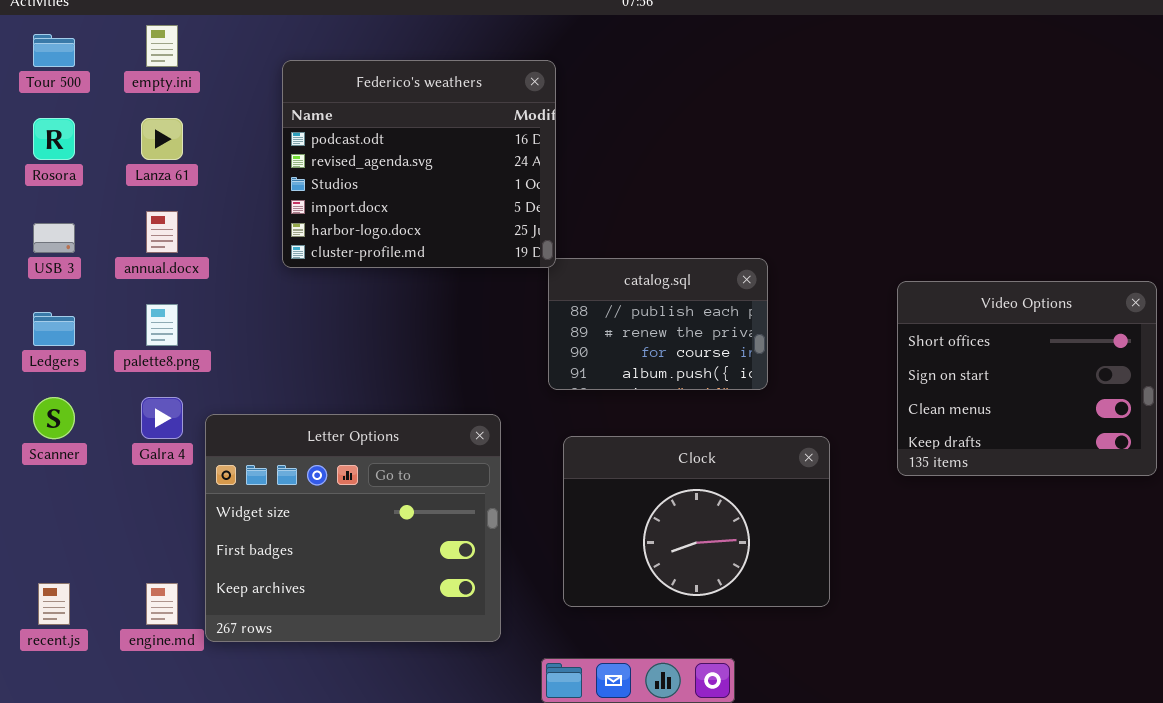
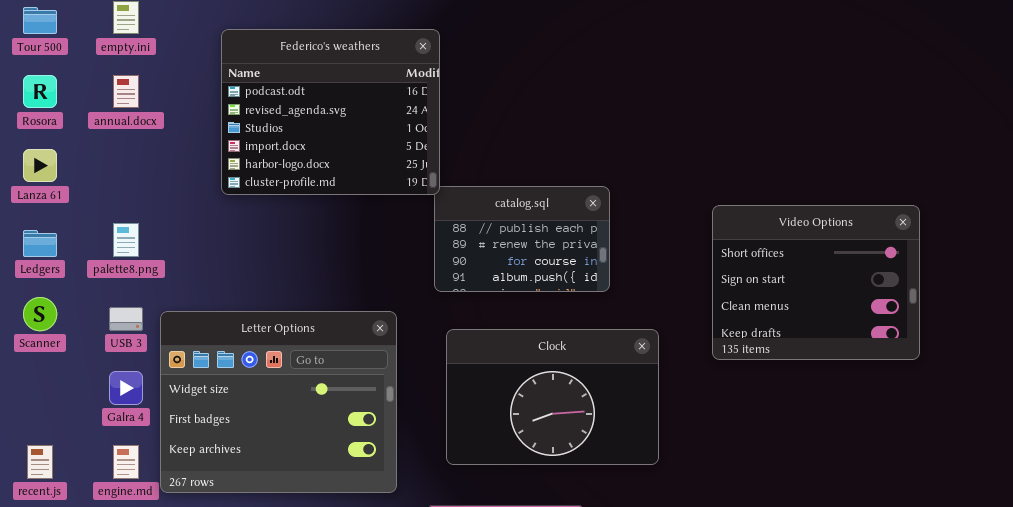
Lanza 61: [141,118,183,160] -> [23,149,57,182], moved
annual.docx: [146,211,178,253] -> [113,75,139,108], moved
USB 3: [33,223,75,253] -> [109,307,143,331], moved
Galra 4: [141,397,183,439] -> [109,371,143,405], moved

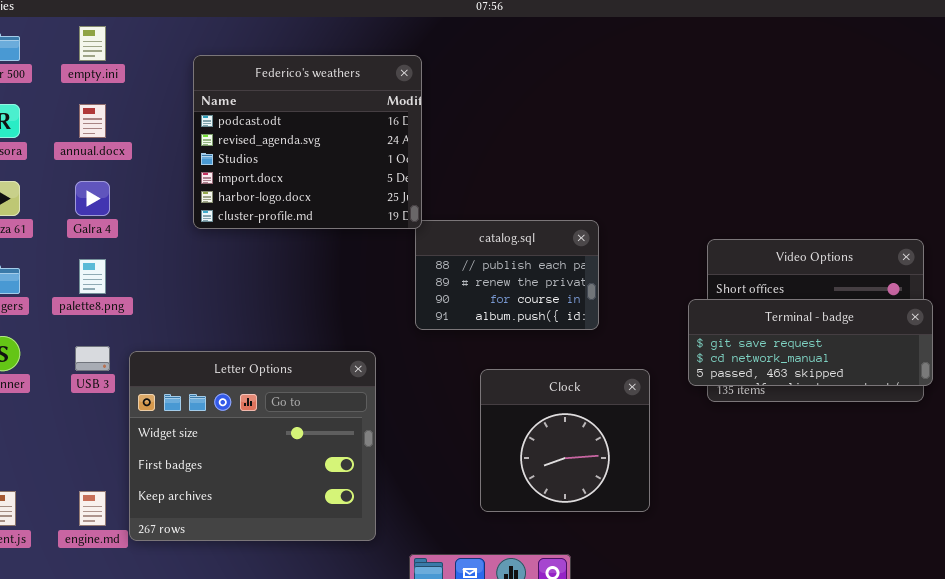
Terminal - badge: none -> [688,299,933,386], opened
Clock: [446,329,659,465] -> [480,369,650,512], resized
Galra 4: [109,371,143,405] -> [75,181,110,216], moved

